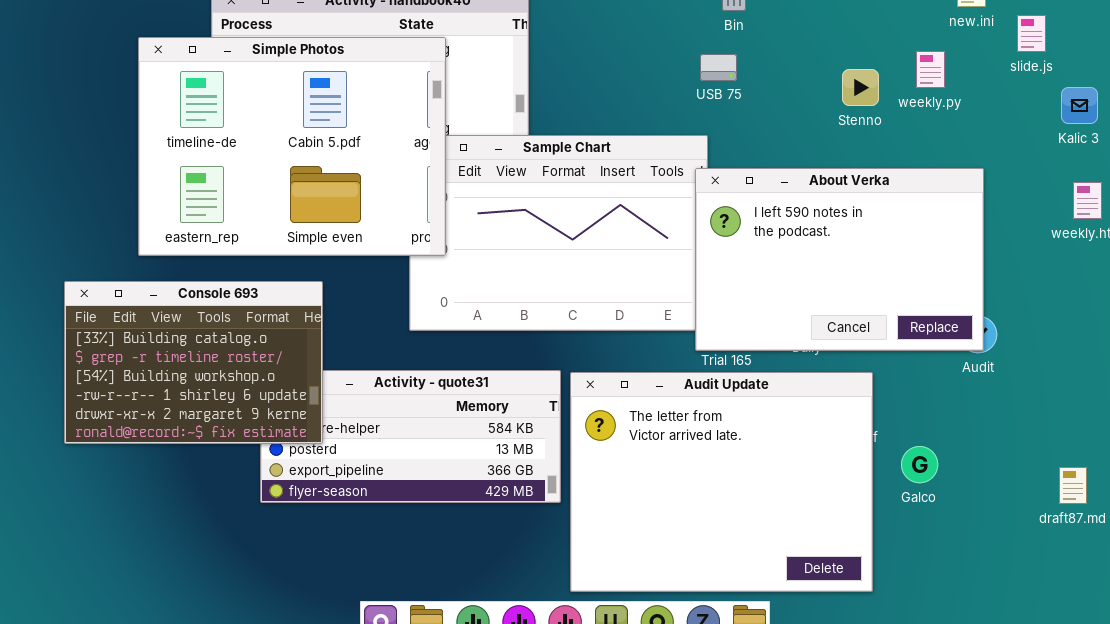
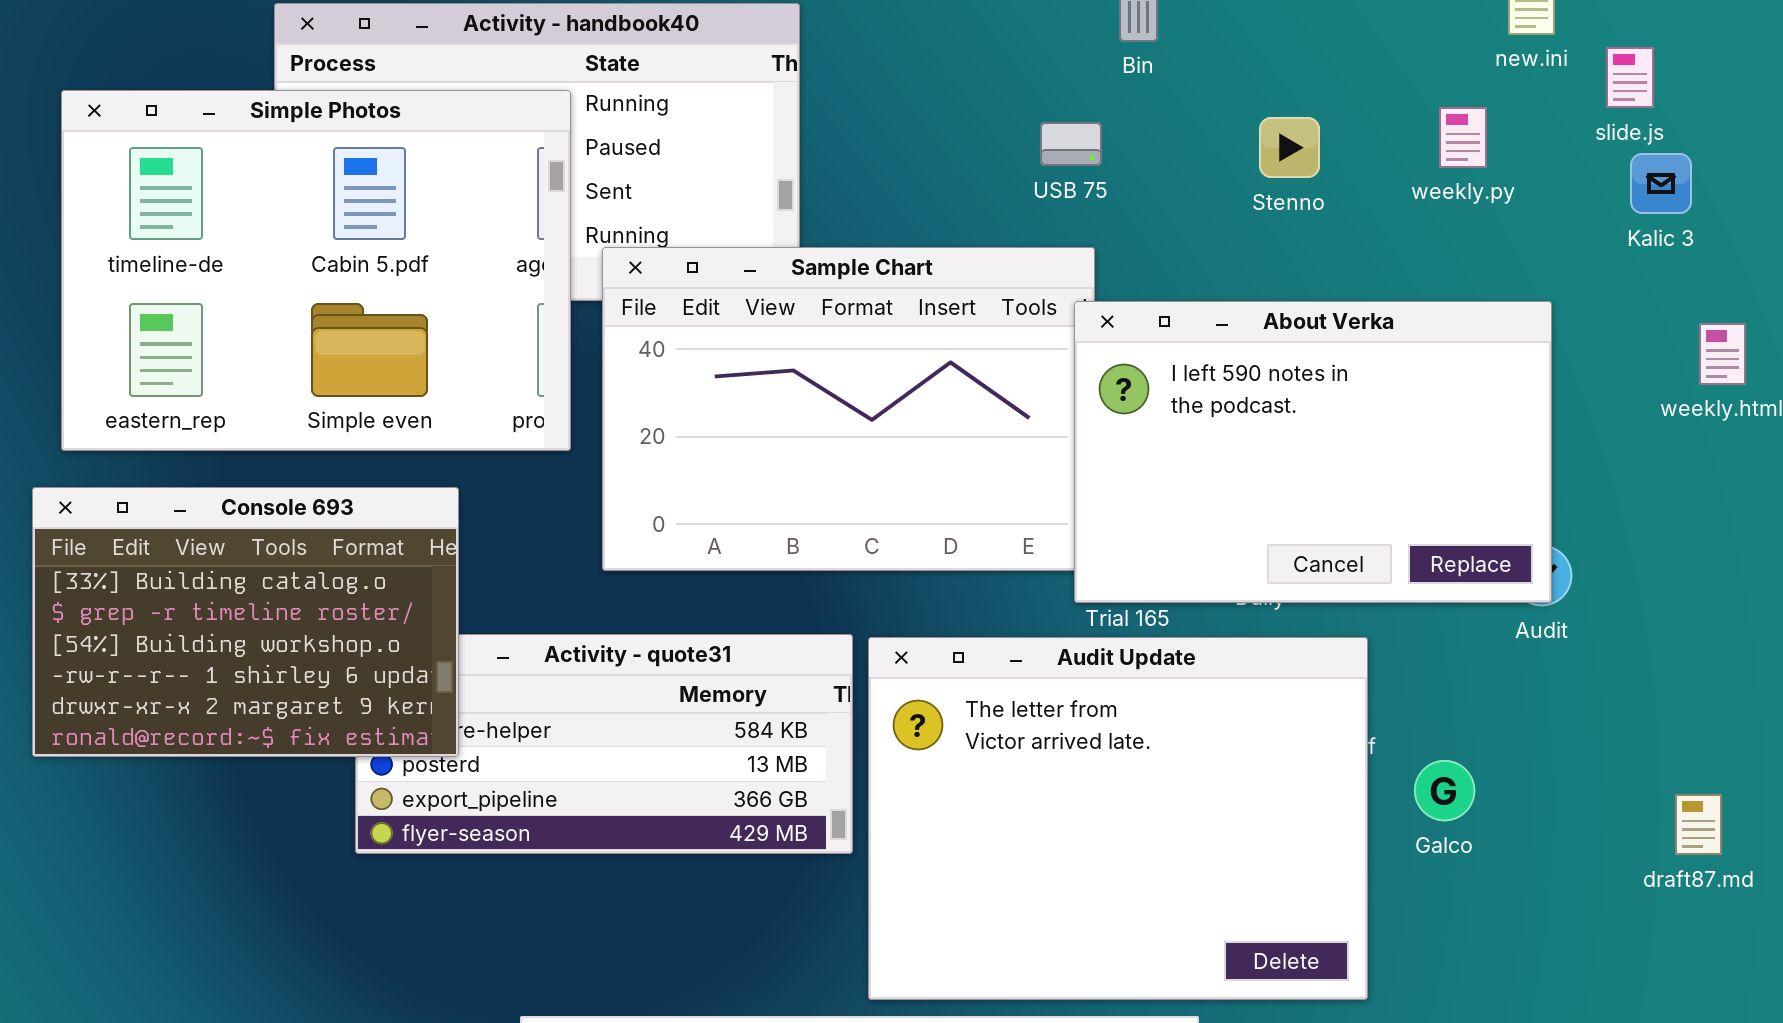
Simple Photos: [138,37,446,256] -> [61,90,571,451], moved
USB 75: [700,54,737,81] -> [1040,122,1102,166], moved
Stenno: [842,69,879,106] -> [1259,117,1320,178], moved
Kalic 3: [1061,87,1098,124] -> [1630,153,1692,214], moved

